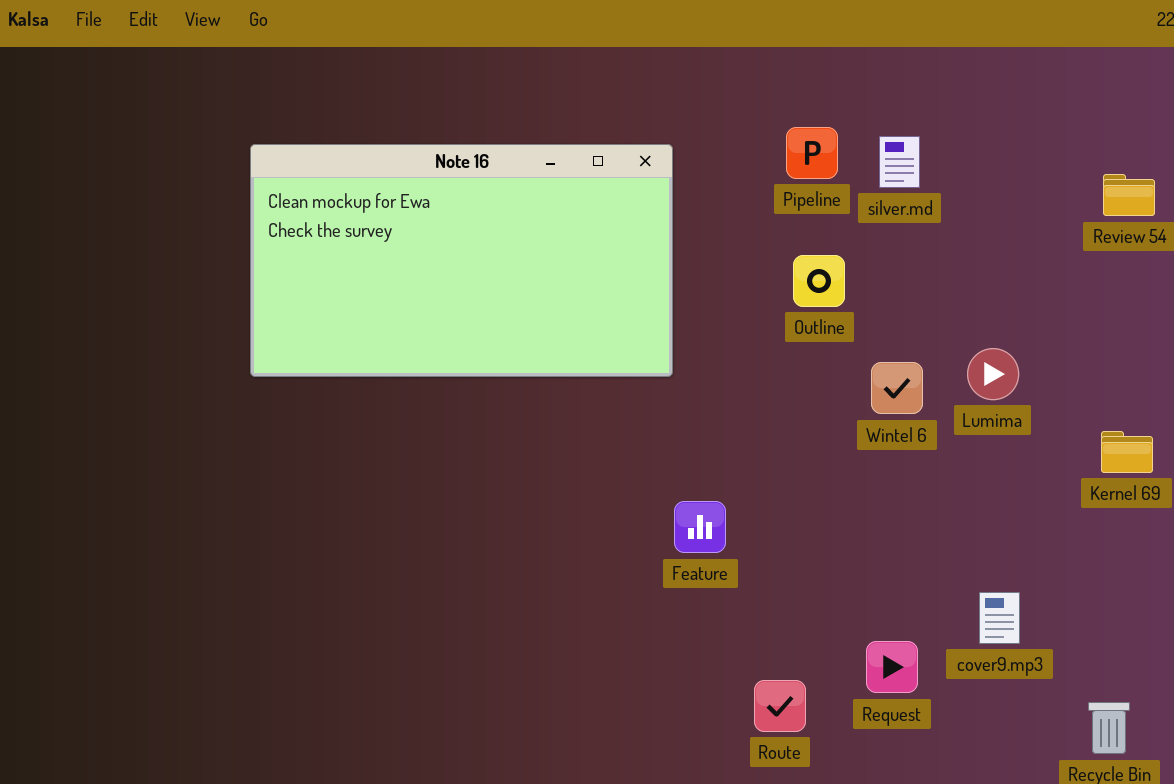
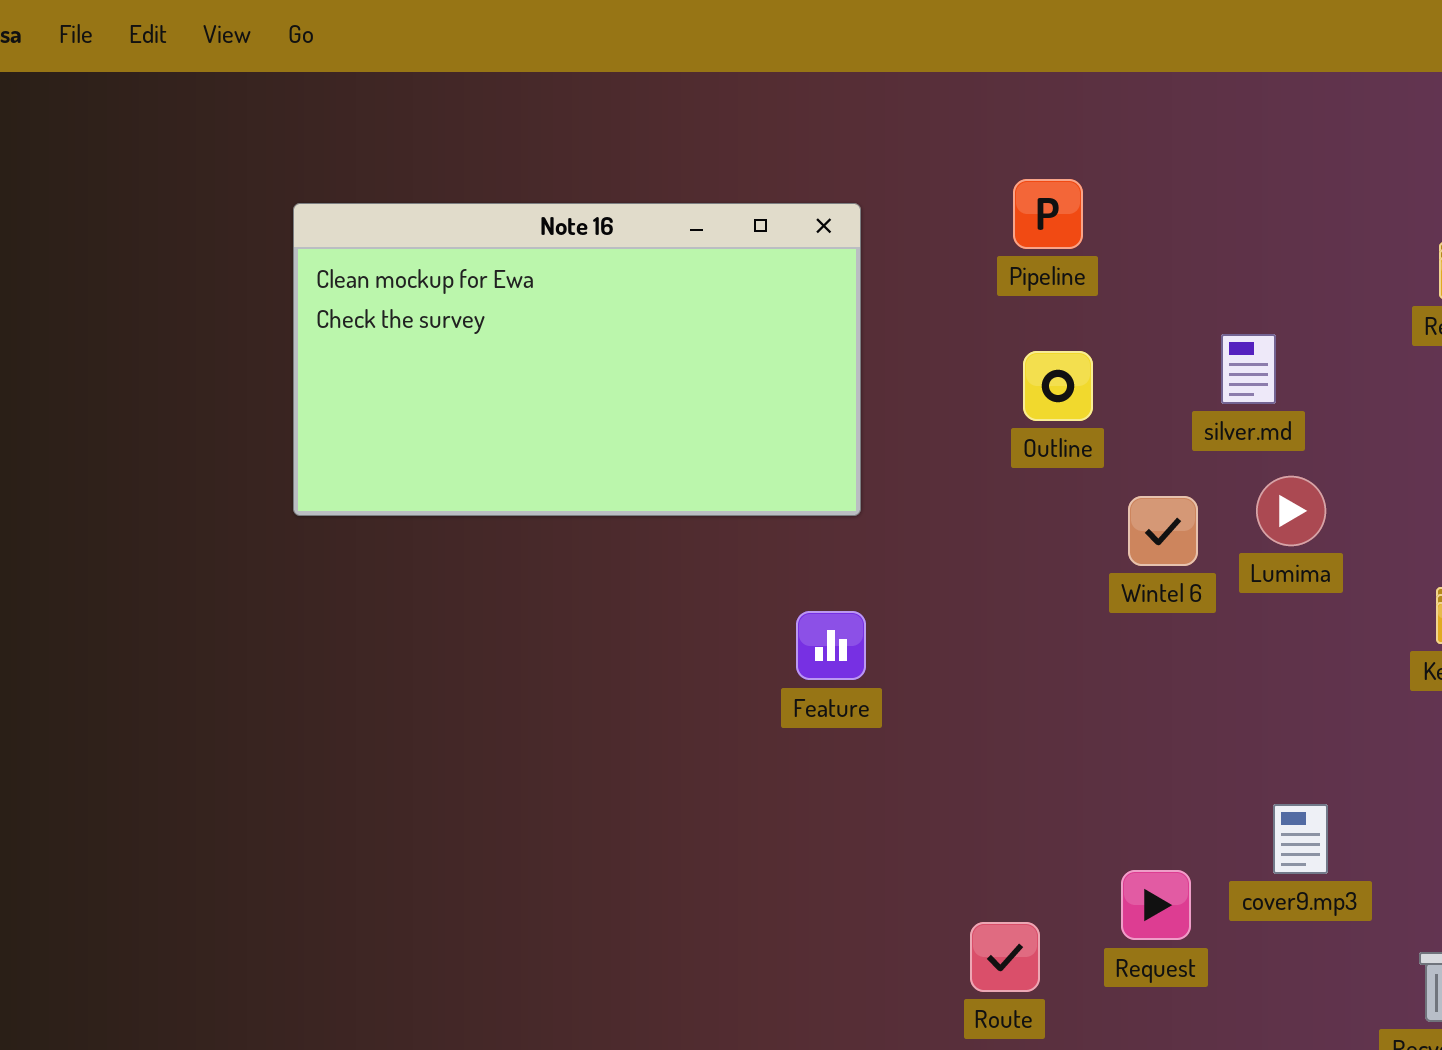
silver.md: [879,136,920,188] -> [1221,334,1276,404], moved
Feature: [674,501,726,553] -> [796,611,866,680], moved

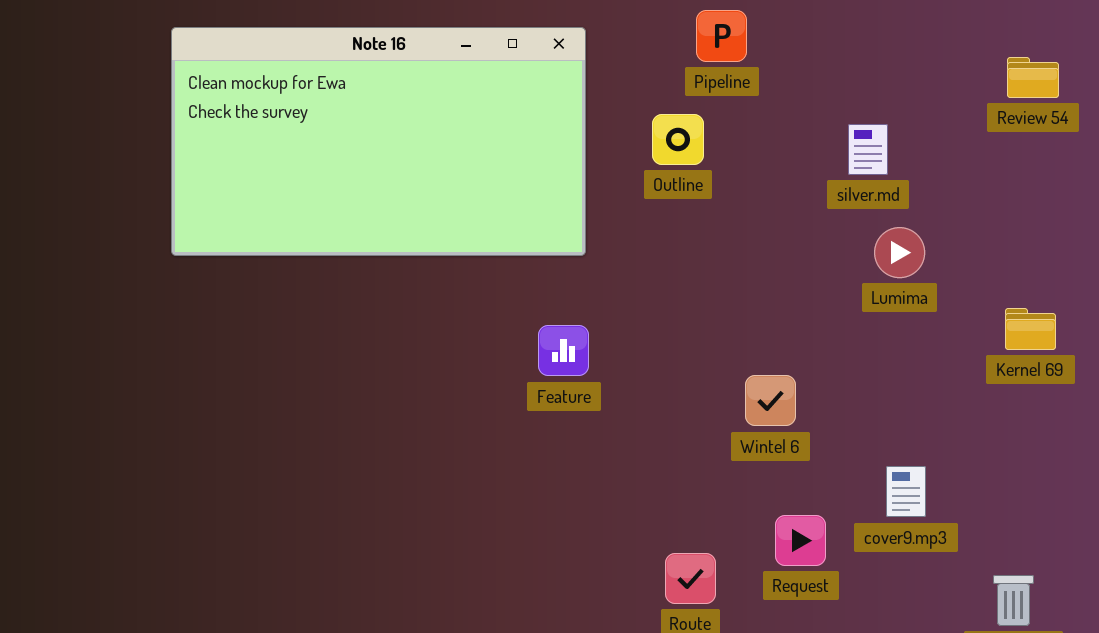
Outline: [1023,351,1093,421] -> [652,114,704,165], moved
Wintel 6: [1128,496,1198,566] -> [745,375,796,426], moved

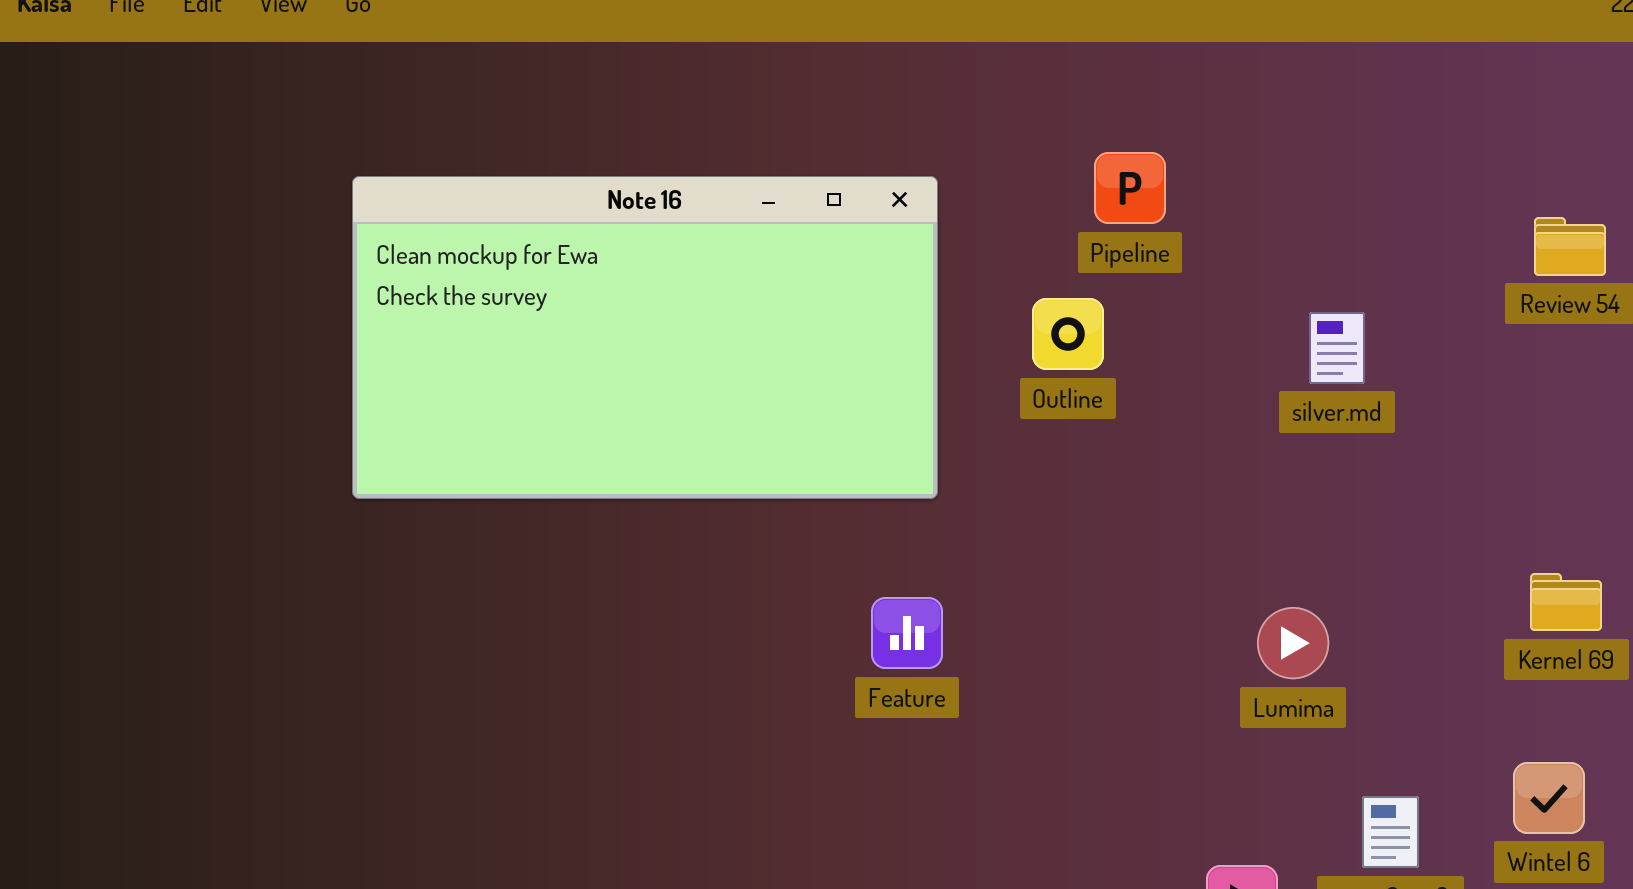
Lumima: [874,227,925,278] -> [1257,607,1329,679], moved
Wintel 6: [745,375,796,426] -> [1513,762,1585,834], moved

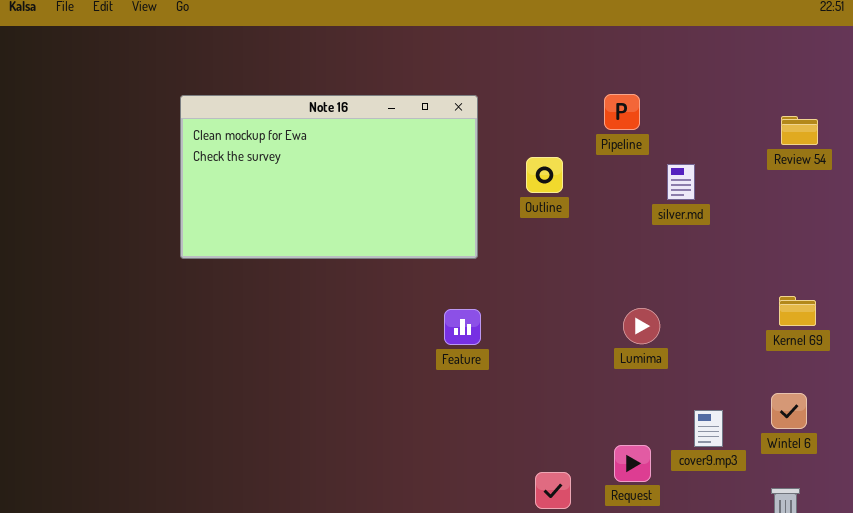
Pipeline: [1094,152,1166,224] -> [604,94,640,130], moved
Lumima: [1257,607,1329,679] -> [623,308,660,344], moved

